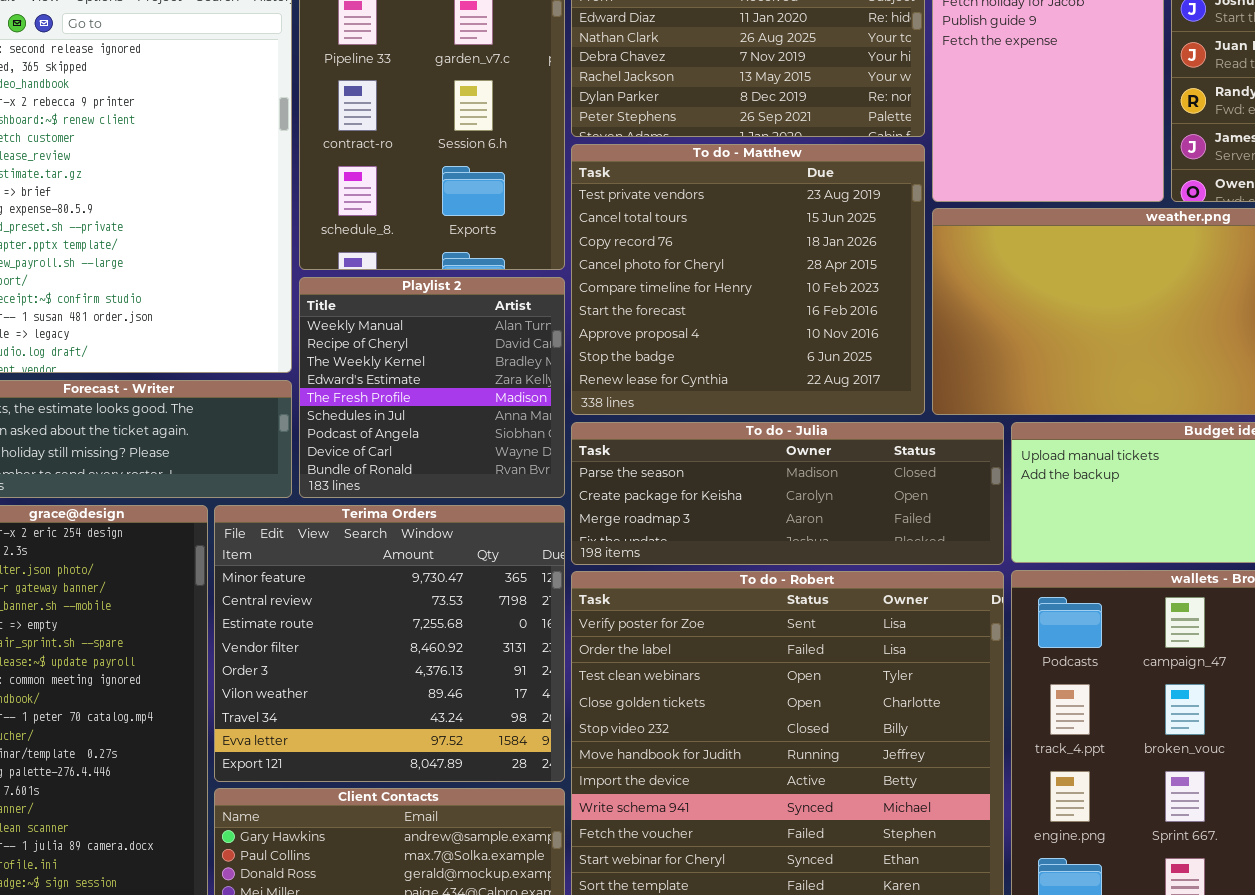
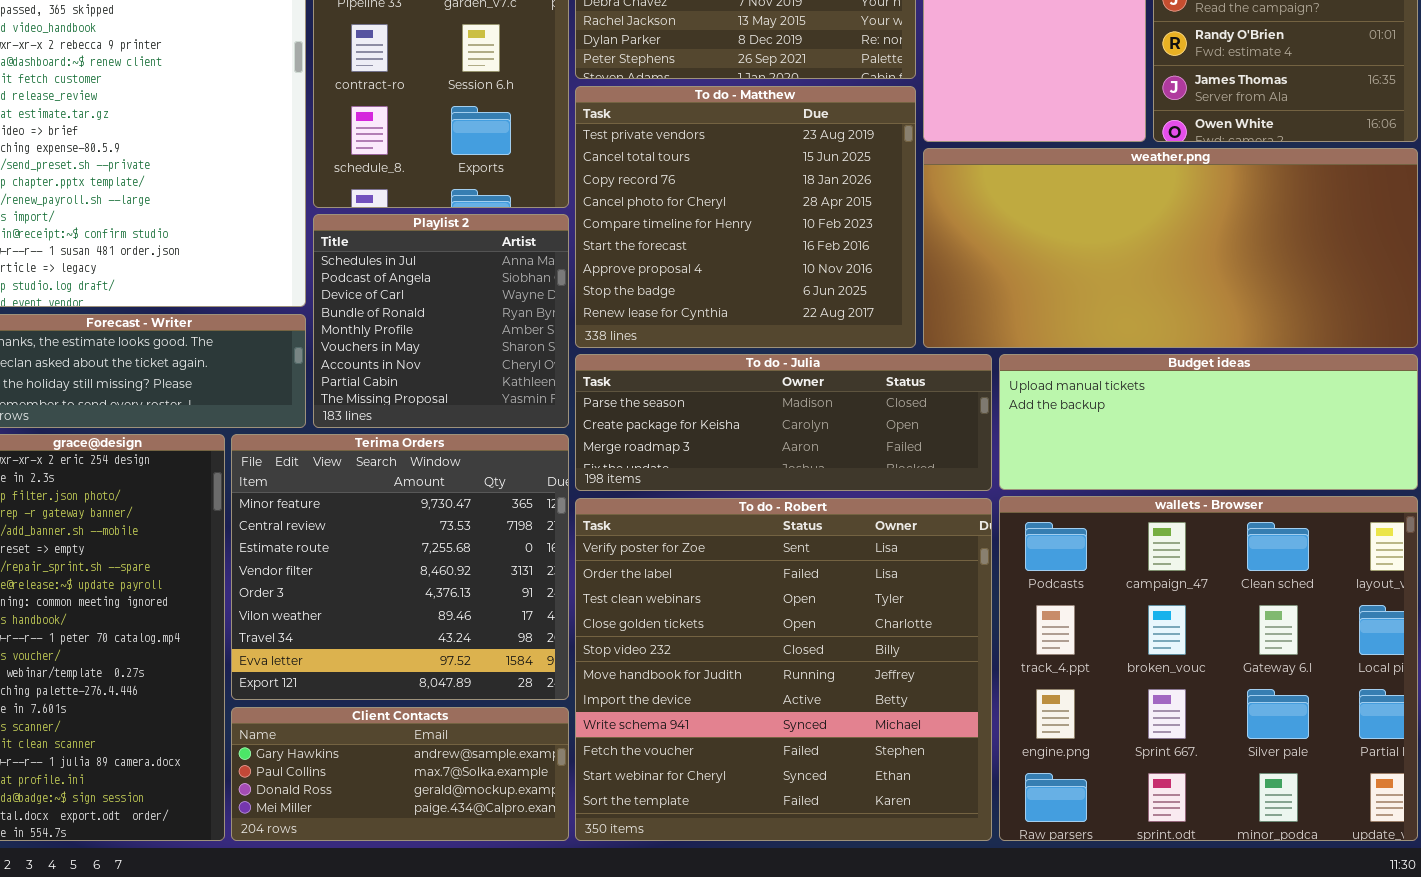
Playlist 2: [299,277,565,498] -> [313,214,569,428], scrolled down 5 rows

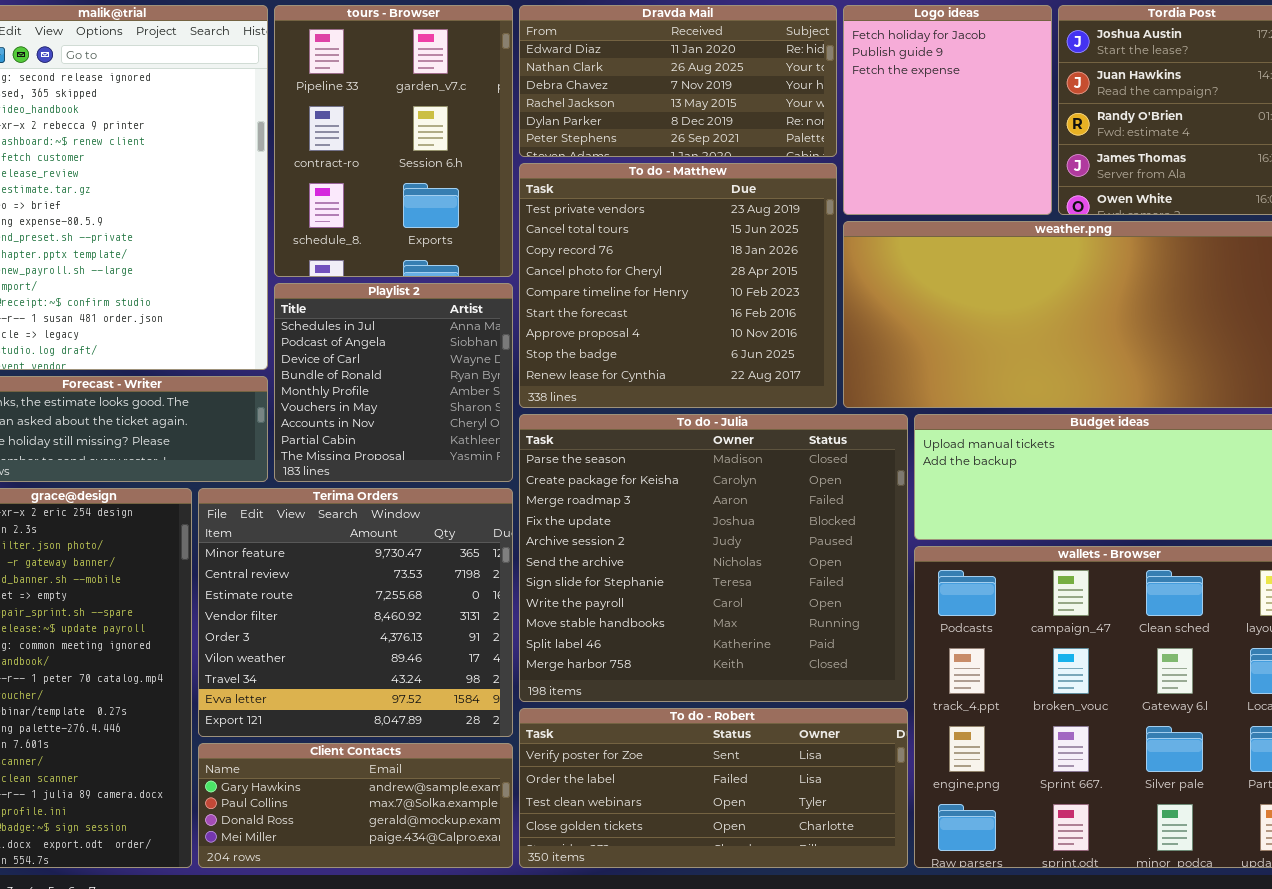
To do - Julia: [575,354,992,491] -> [519,414,908,702], resized
To do - Robert: [575,498,992,841] -> [519,708,908,868], resized

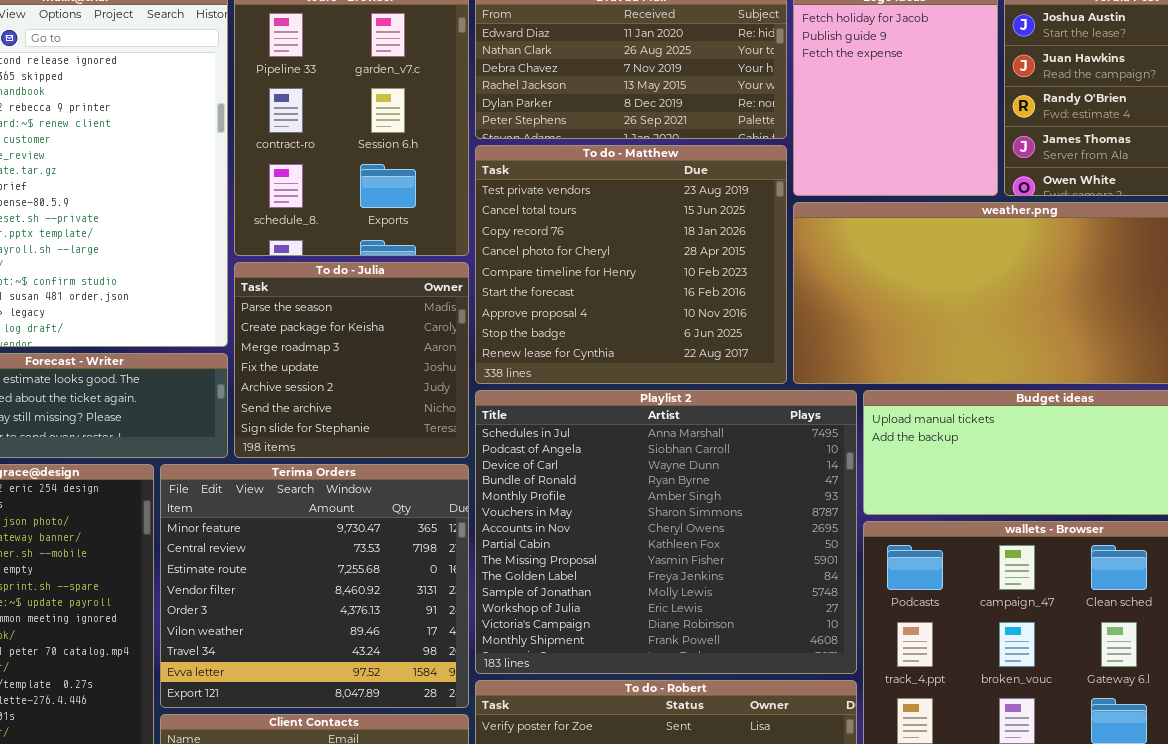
Playlist 2: [274,283,513,482] -> [475,390,857,674], moved, resized
To do - Julia: [519,414,908,702] -> [234,262,469,458], moved, resized

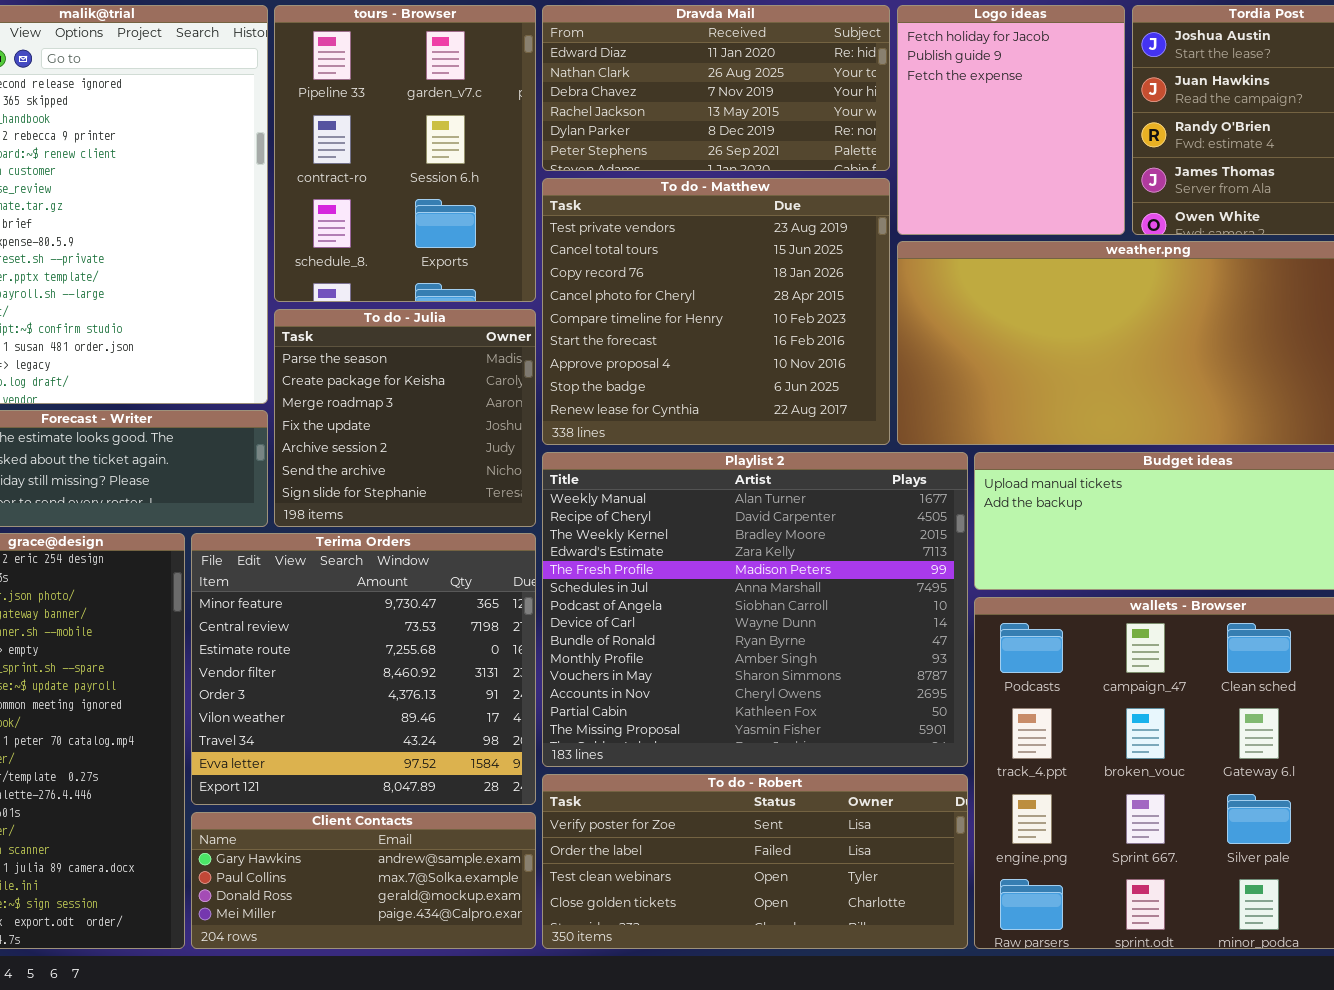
Playlist 2: [475,390,857,674] -> [542,452,968,767], scrolled up 5 rows

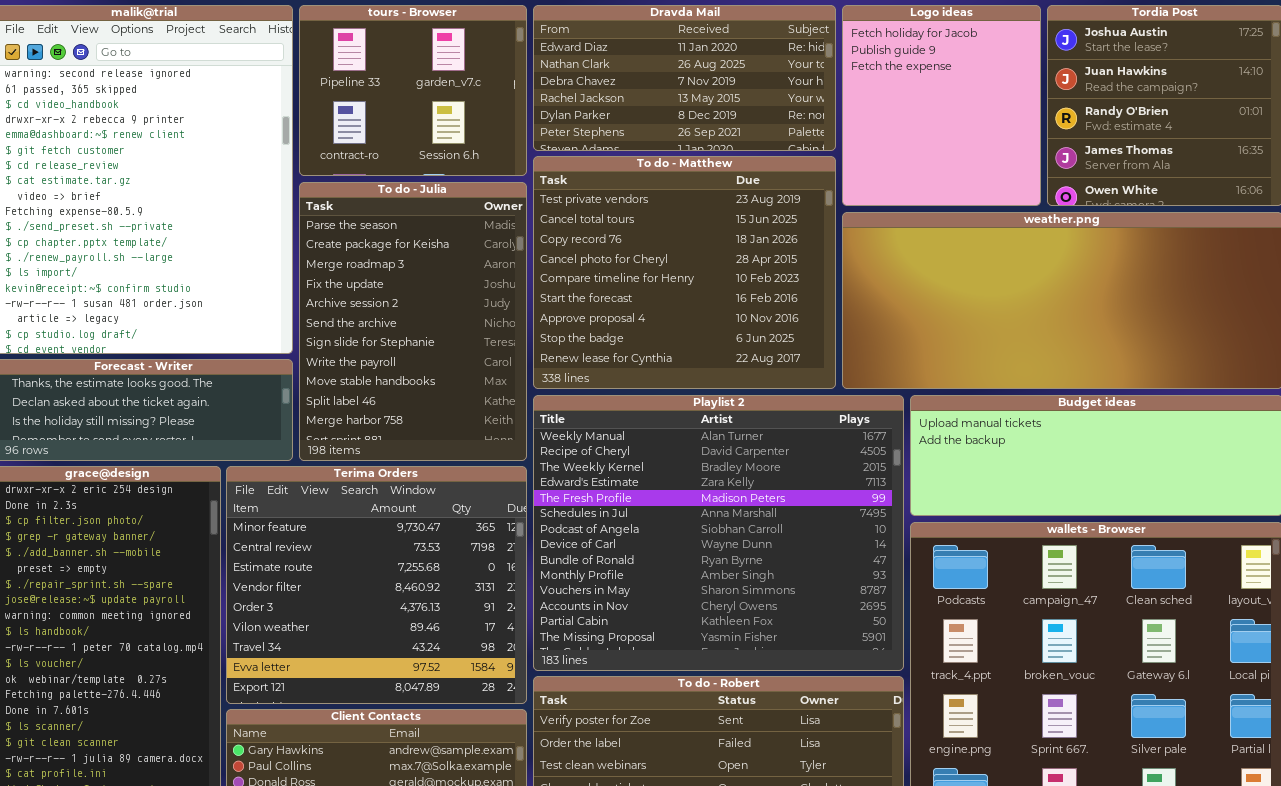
tours - Browser: [274,5,536,302] -> [299,5,527,176], resized
To do - Julia: [274,309,536,527] -> [299,182,527,461], resized

